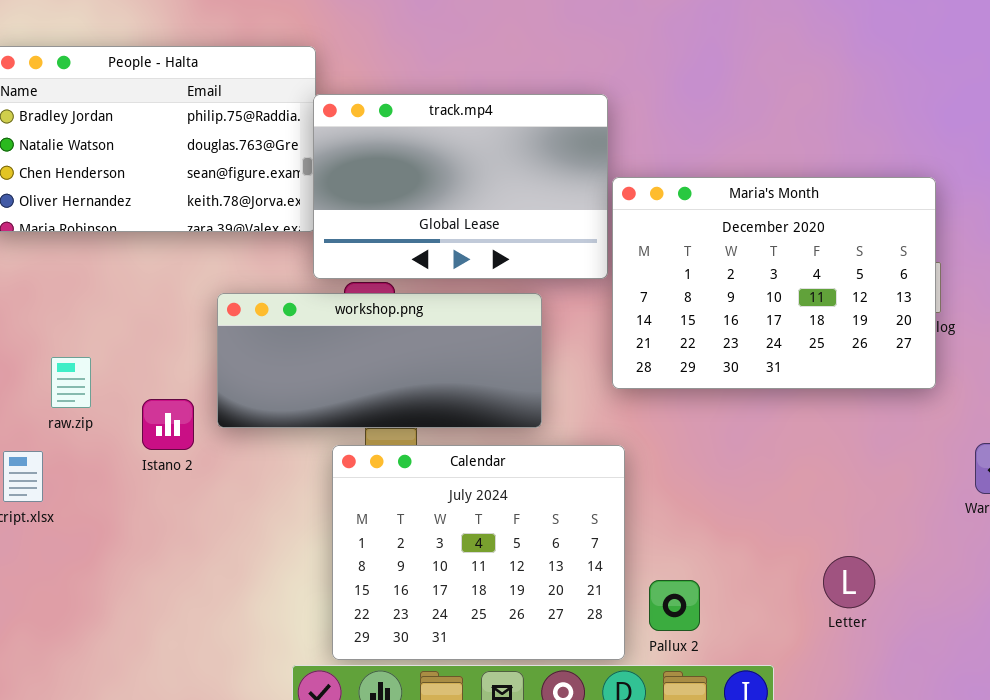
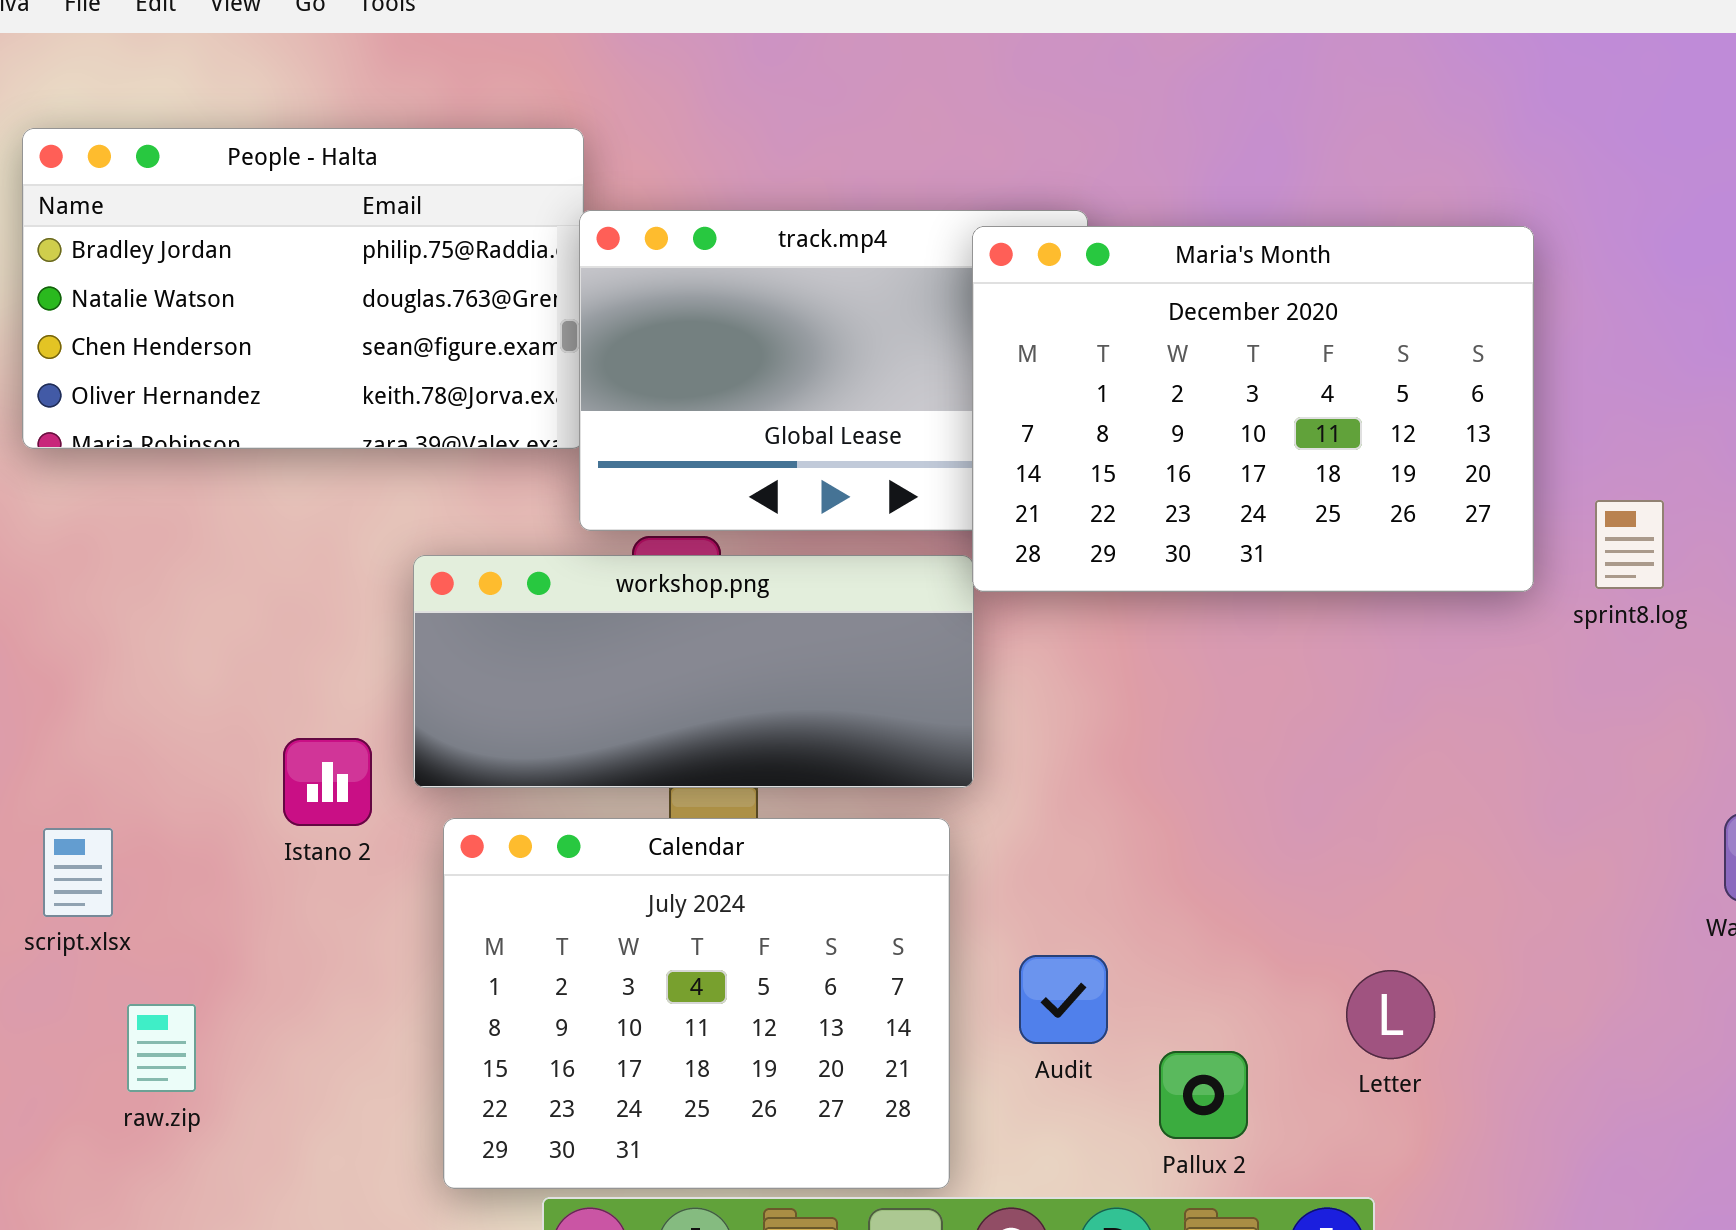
Maria's Month: [612,177,936,389] -> [972,226,1534,592], moved
raw.zip: [51,357,91,408] -> [127,1004,196,1092], moved
Calendar: [332,445,625,660] -> [443,818,950,1189], moved
Letter: [823,556,875,608] -> [1346,970,1435,1059], moved

